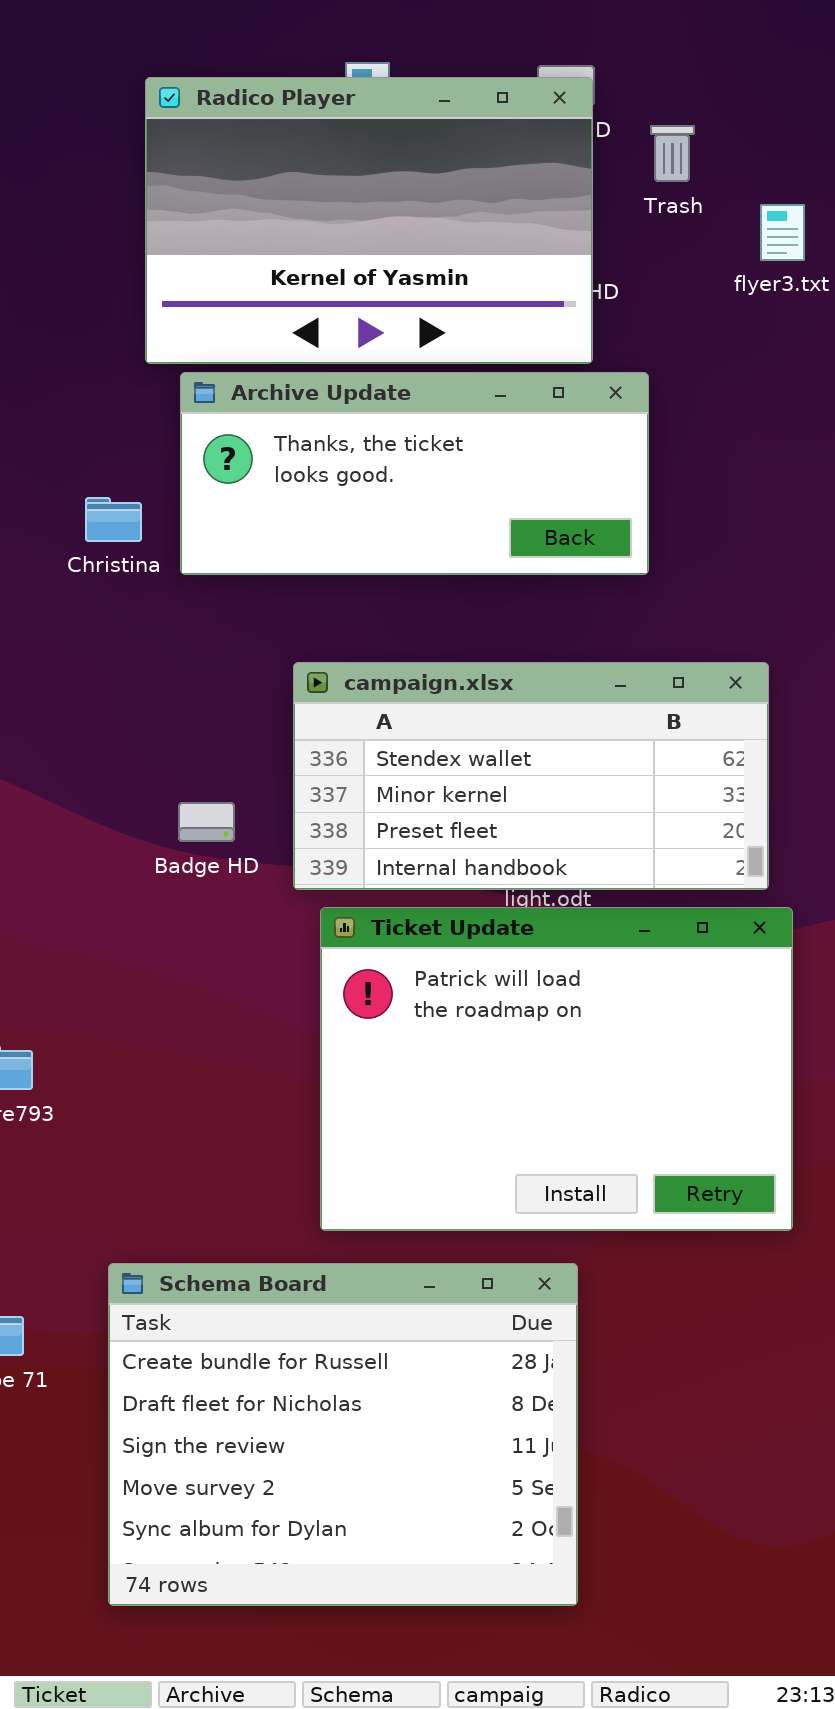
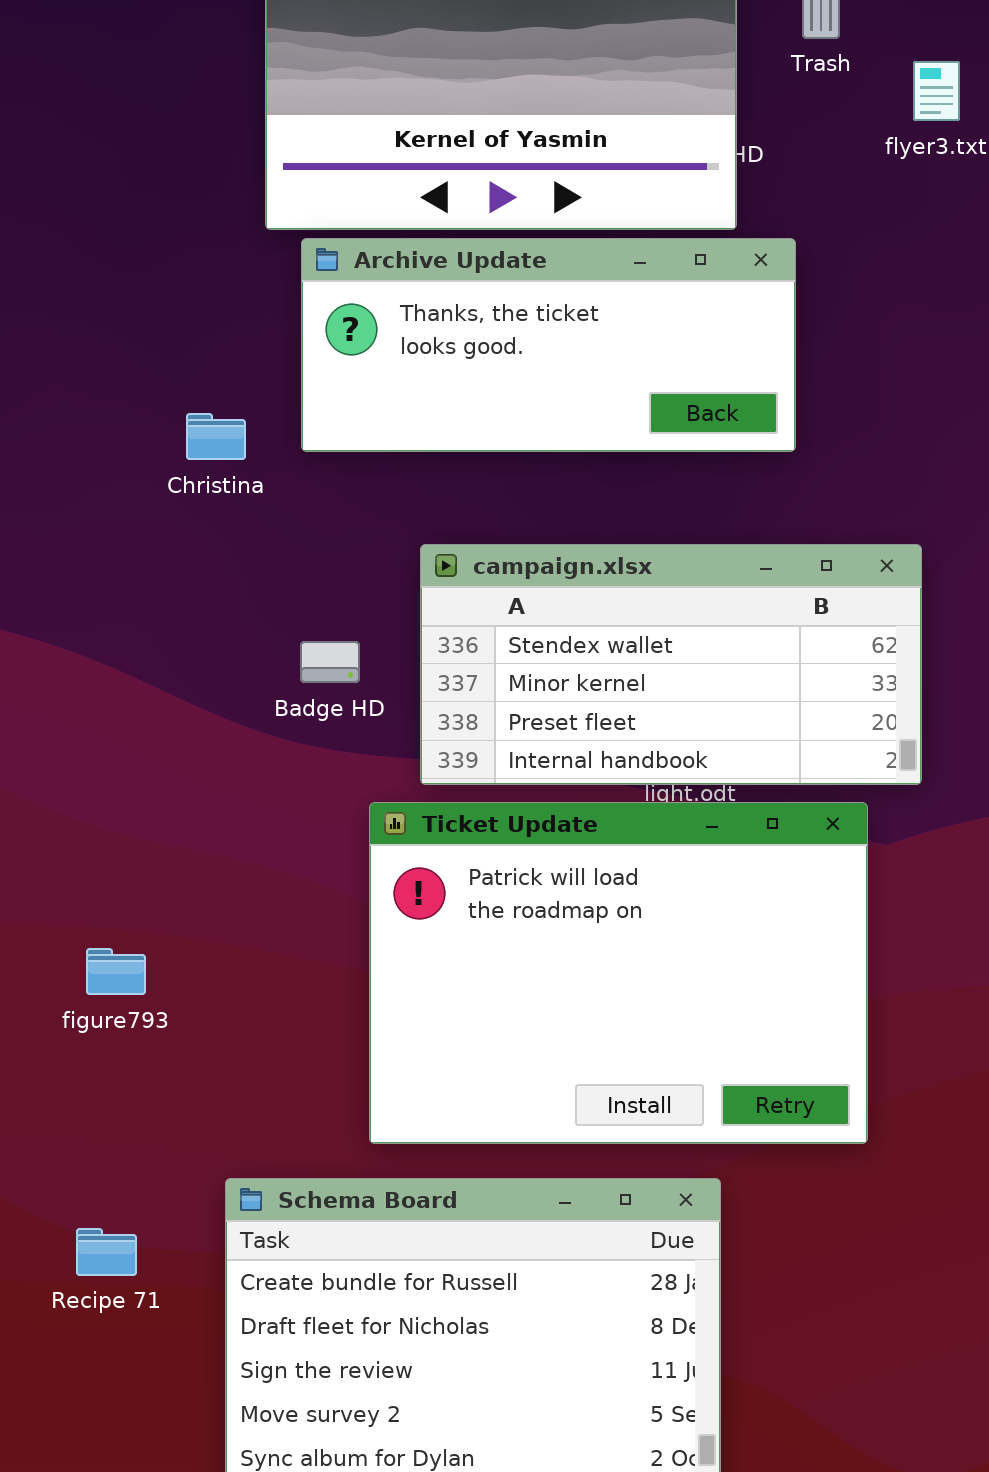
Christina: [85,497,142,542] -> [186,413,246,460], moved
Badge HD: [178,802,235,842] -> [300,641,360,683], moved
Ticket Update: [320,907,793,1231] -> [369,802,868,1144], moved

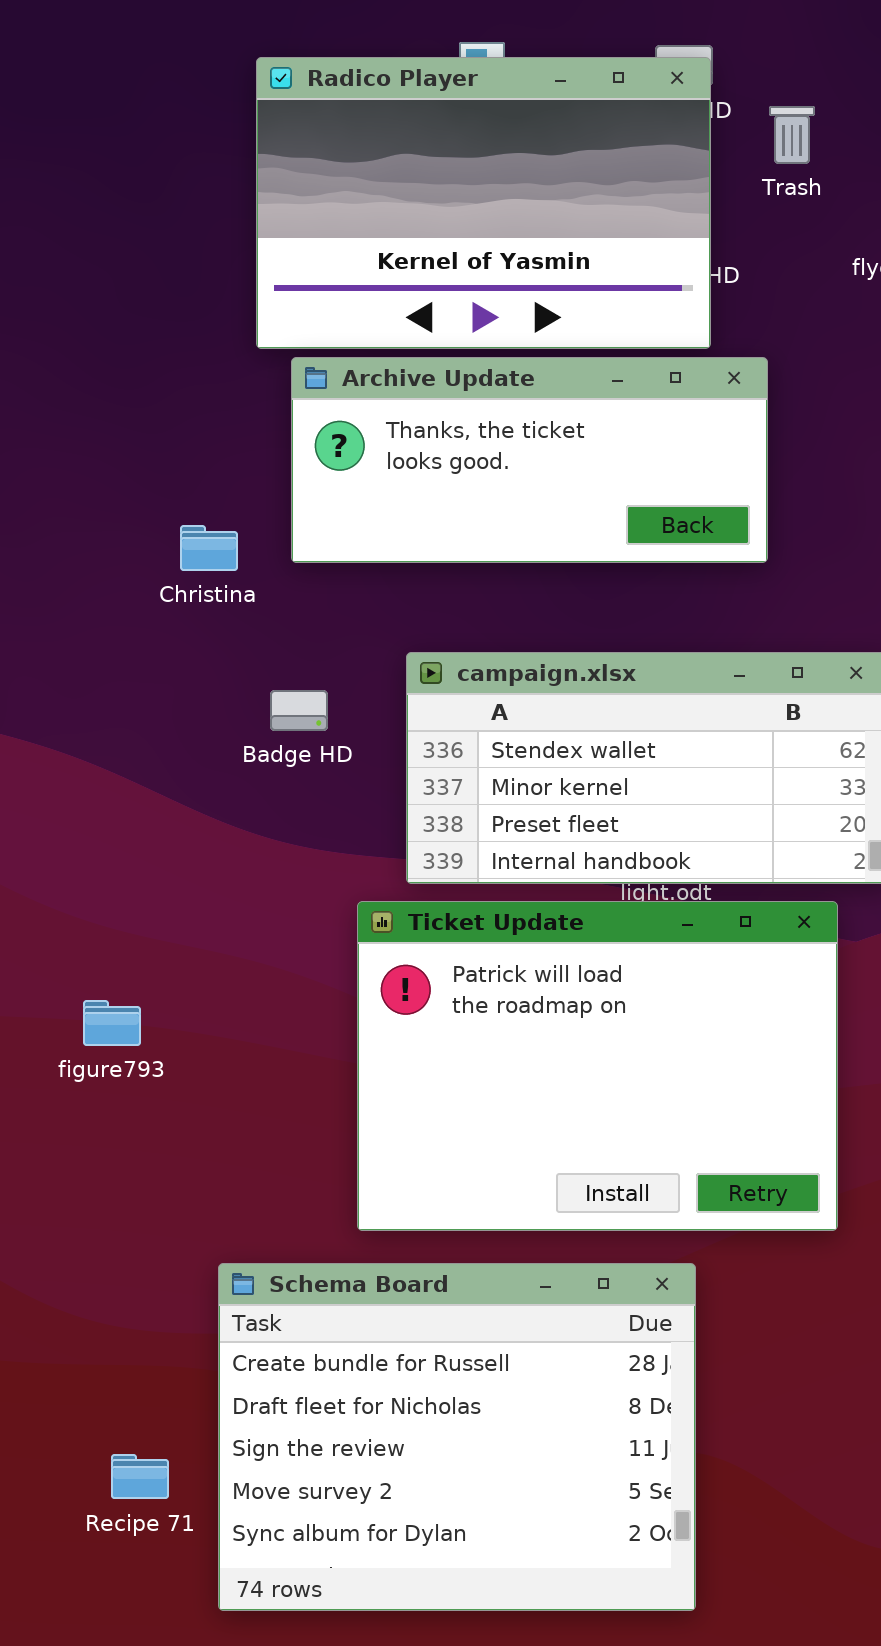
Badge HD: [300,641,360,683] -> [270,690,328,731], moved
figure793: [86,948,146,995] -> [83,1000,141,1046], moved
Recipe 71: [76,1228,137,1276] -> [111,1454,169,1499], moved

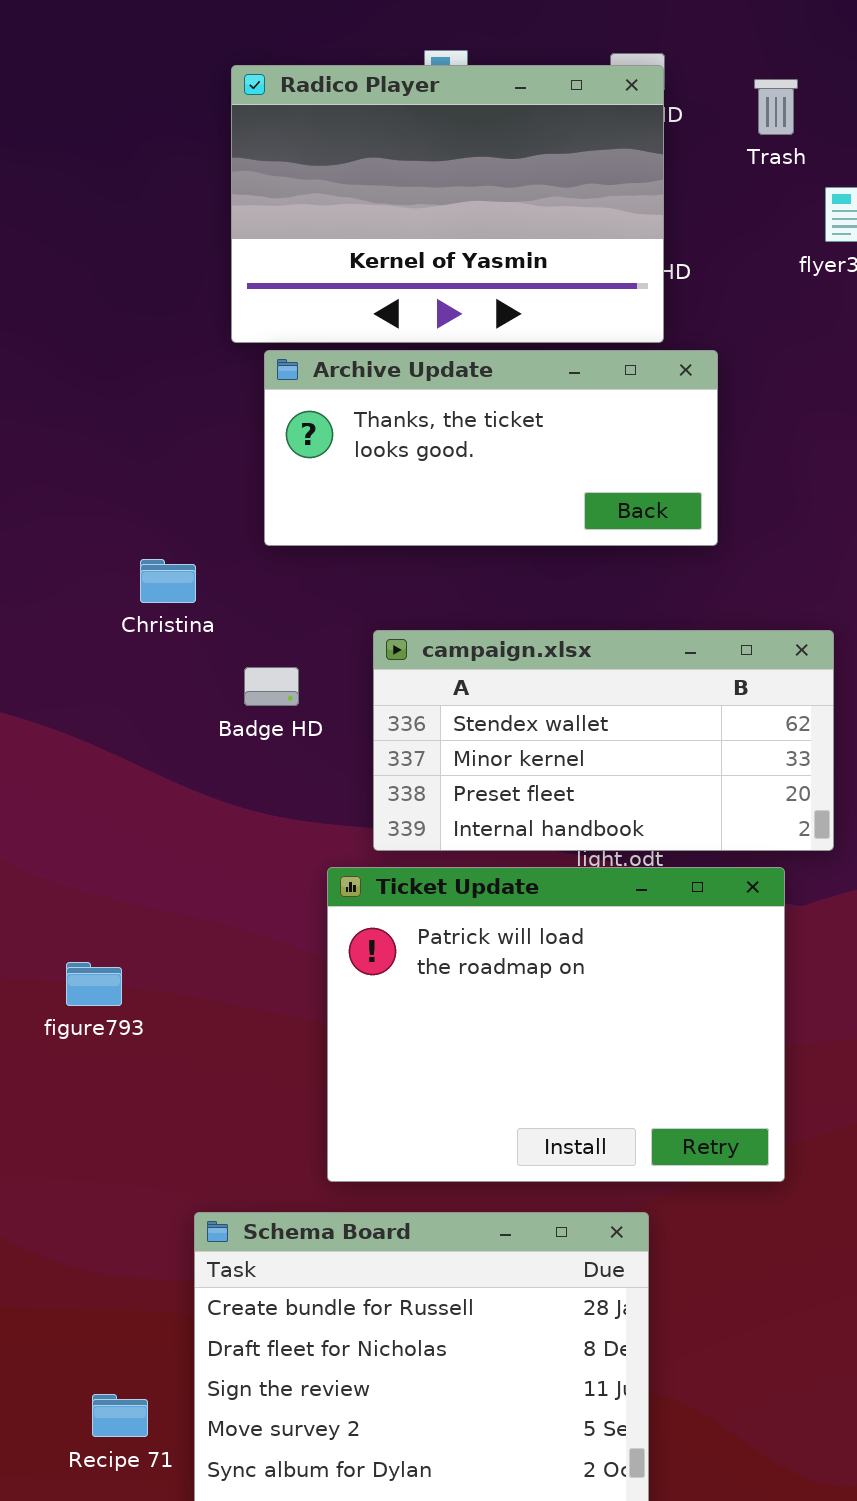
Trash: [769,106,815,164] -> [754,79,798,135], moved
Christina: [180,525,238,571] -> [140,559,196,603], moved

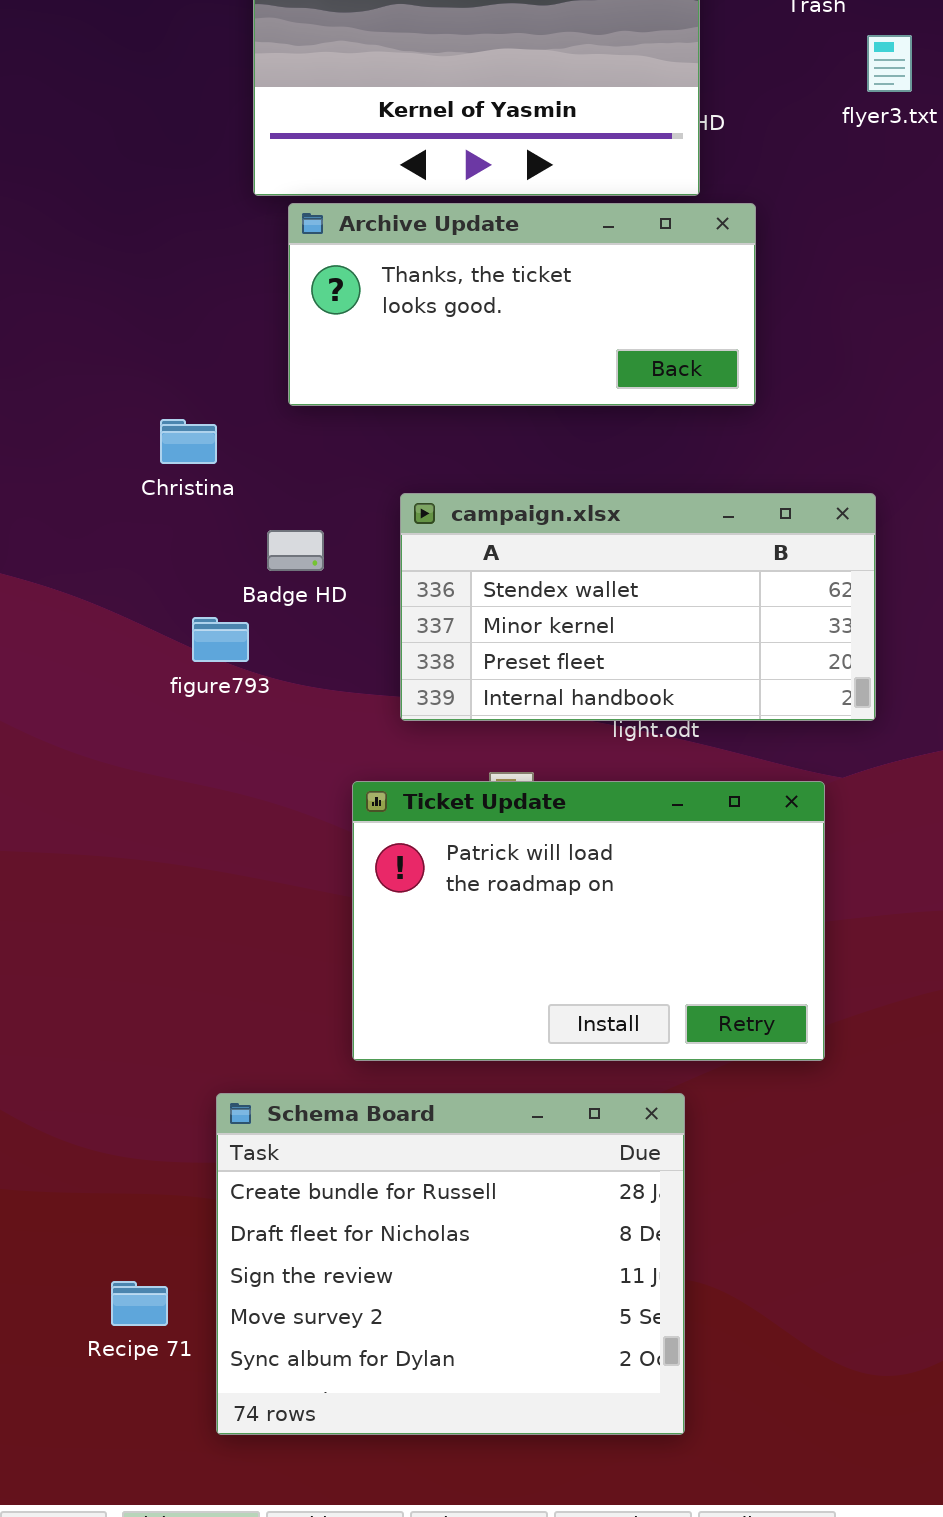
Ticket Update: [327,867,785,1182] -> [352,781,825,1061], resized
figure793: [66,962,122,1006] -> [192,617,249,662], moved

